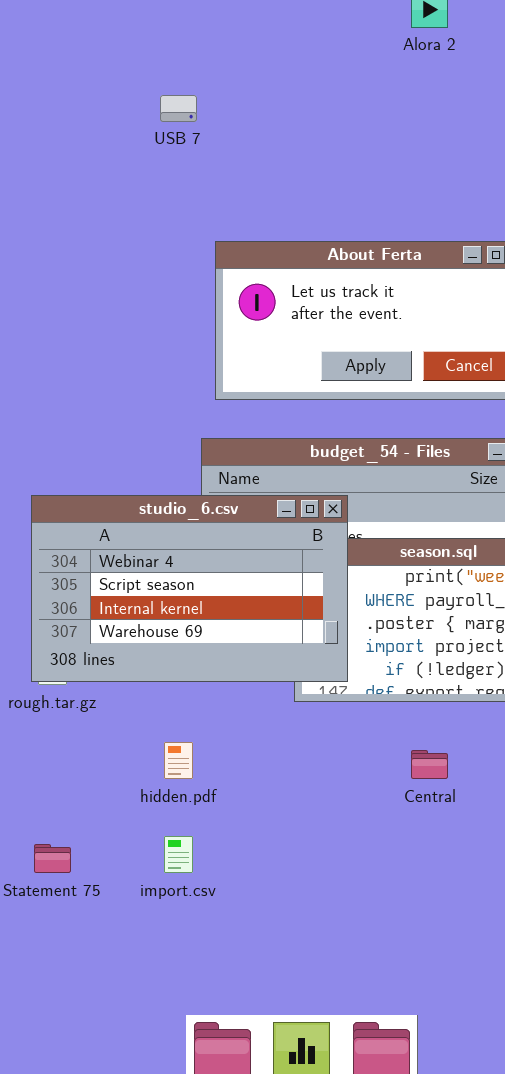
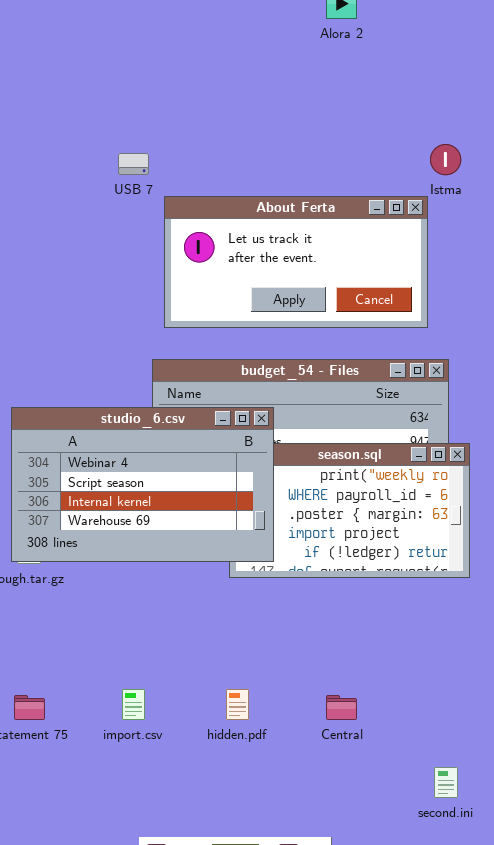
USB 7: [160,95,197,122] -> [118,153,149,175], moved
hidden.pdf: [164,742,193,779] -> [226,689,249,720], moved
Central: [411,750,448,779] -> [326,695,357,720], moved

